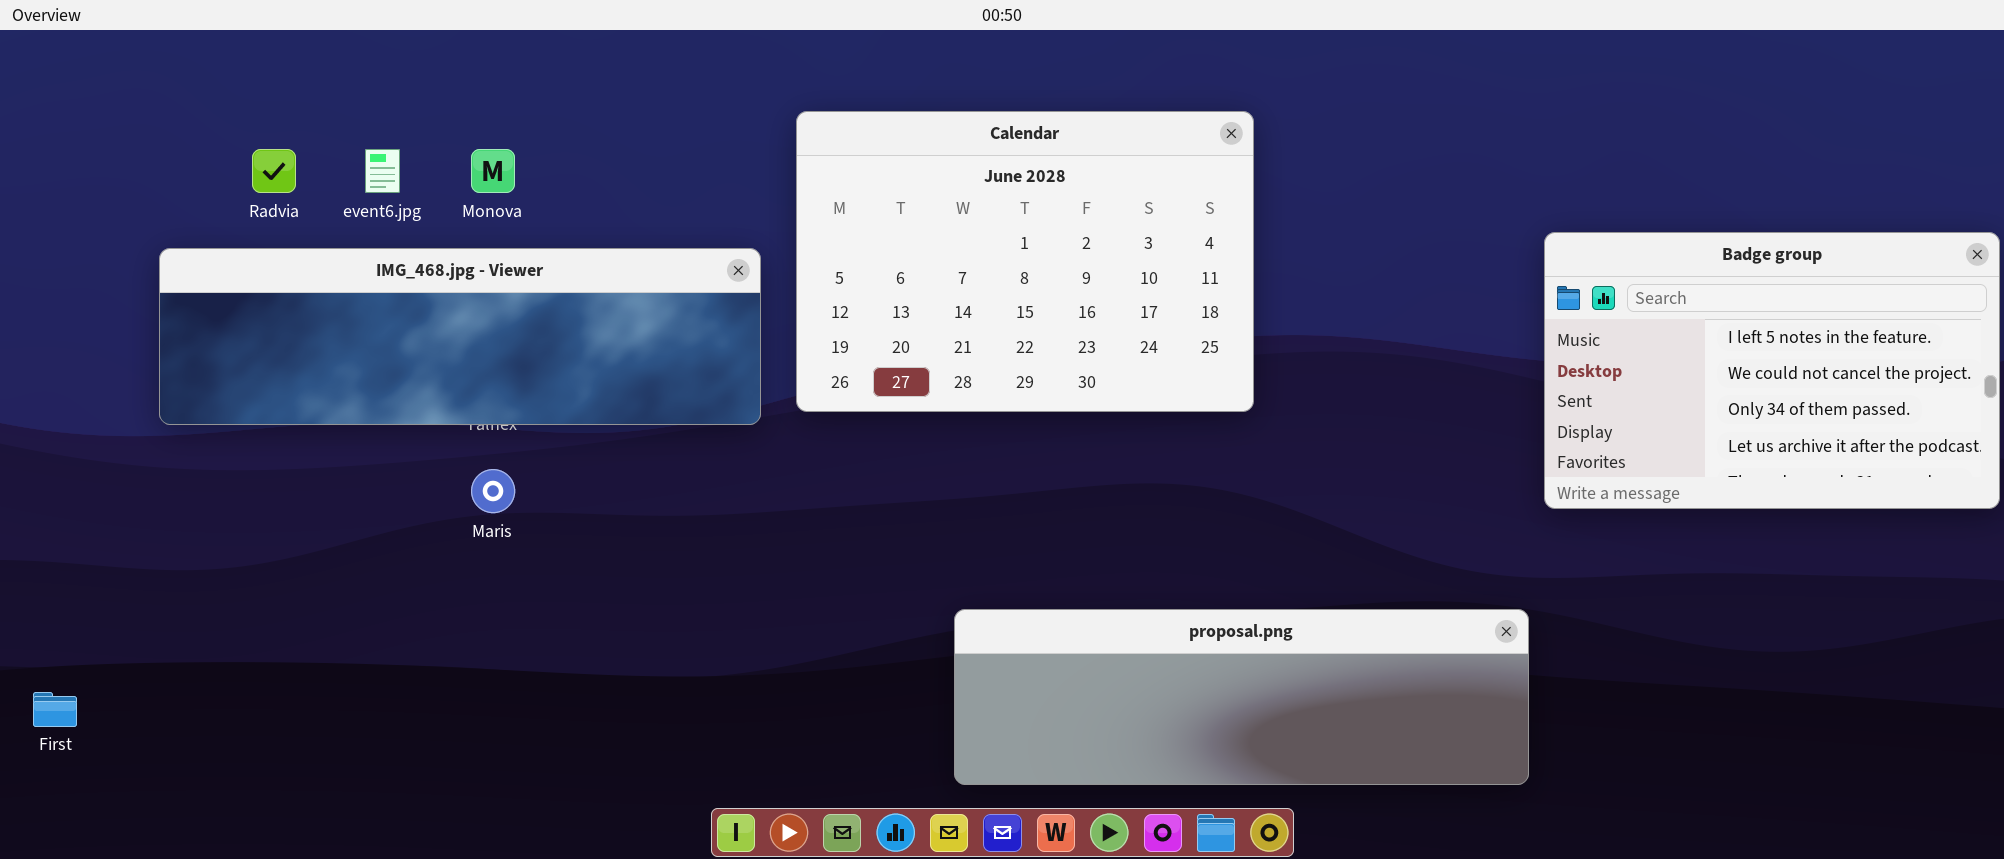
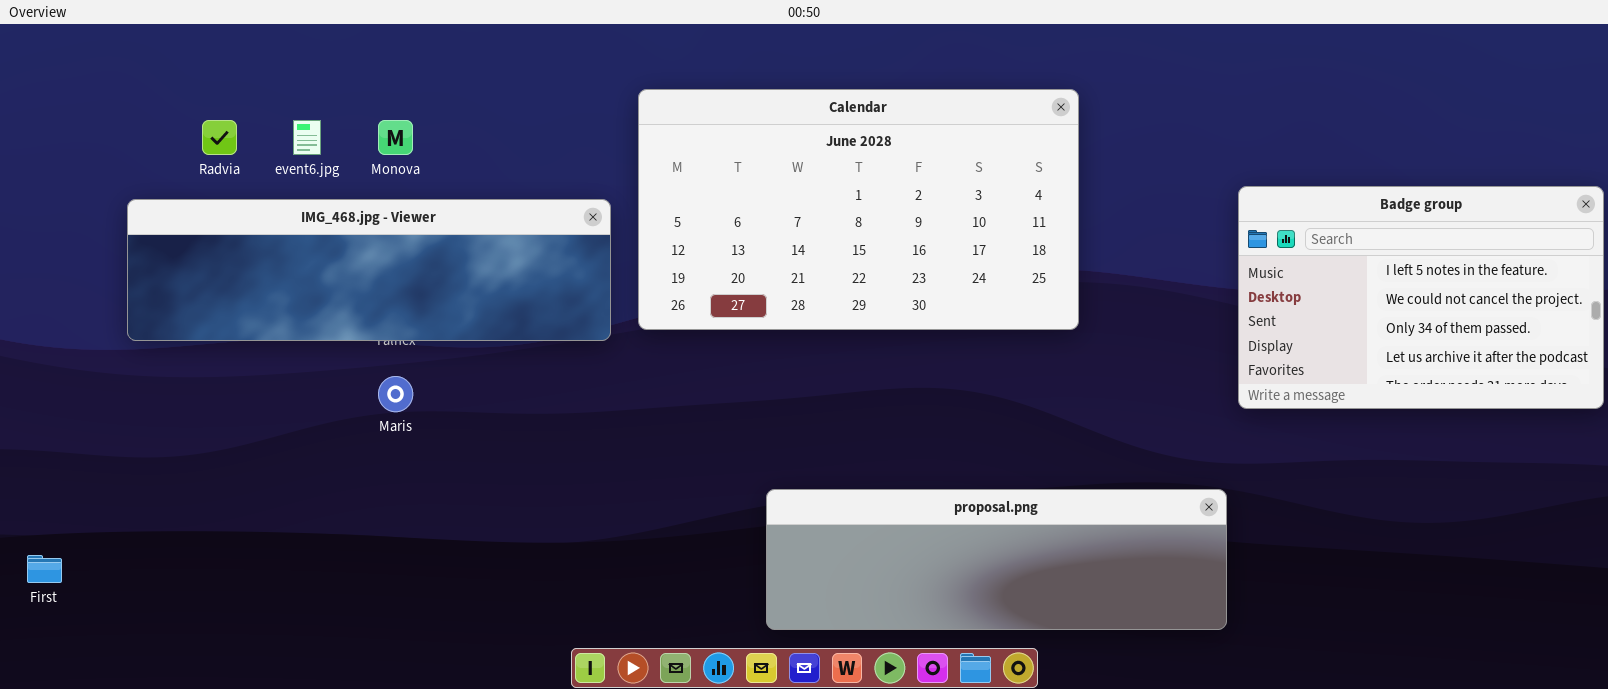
Calendar: [796,111,1254,412] -> [638,89,1079,330], resized

